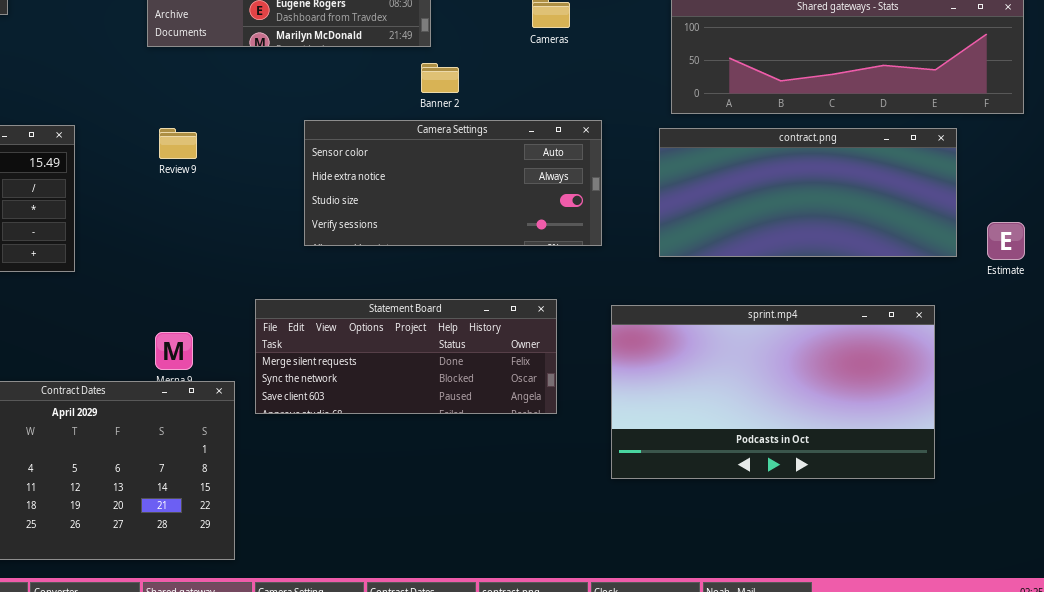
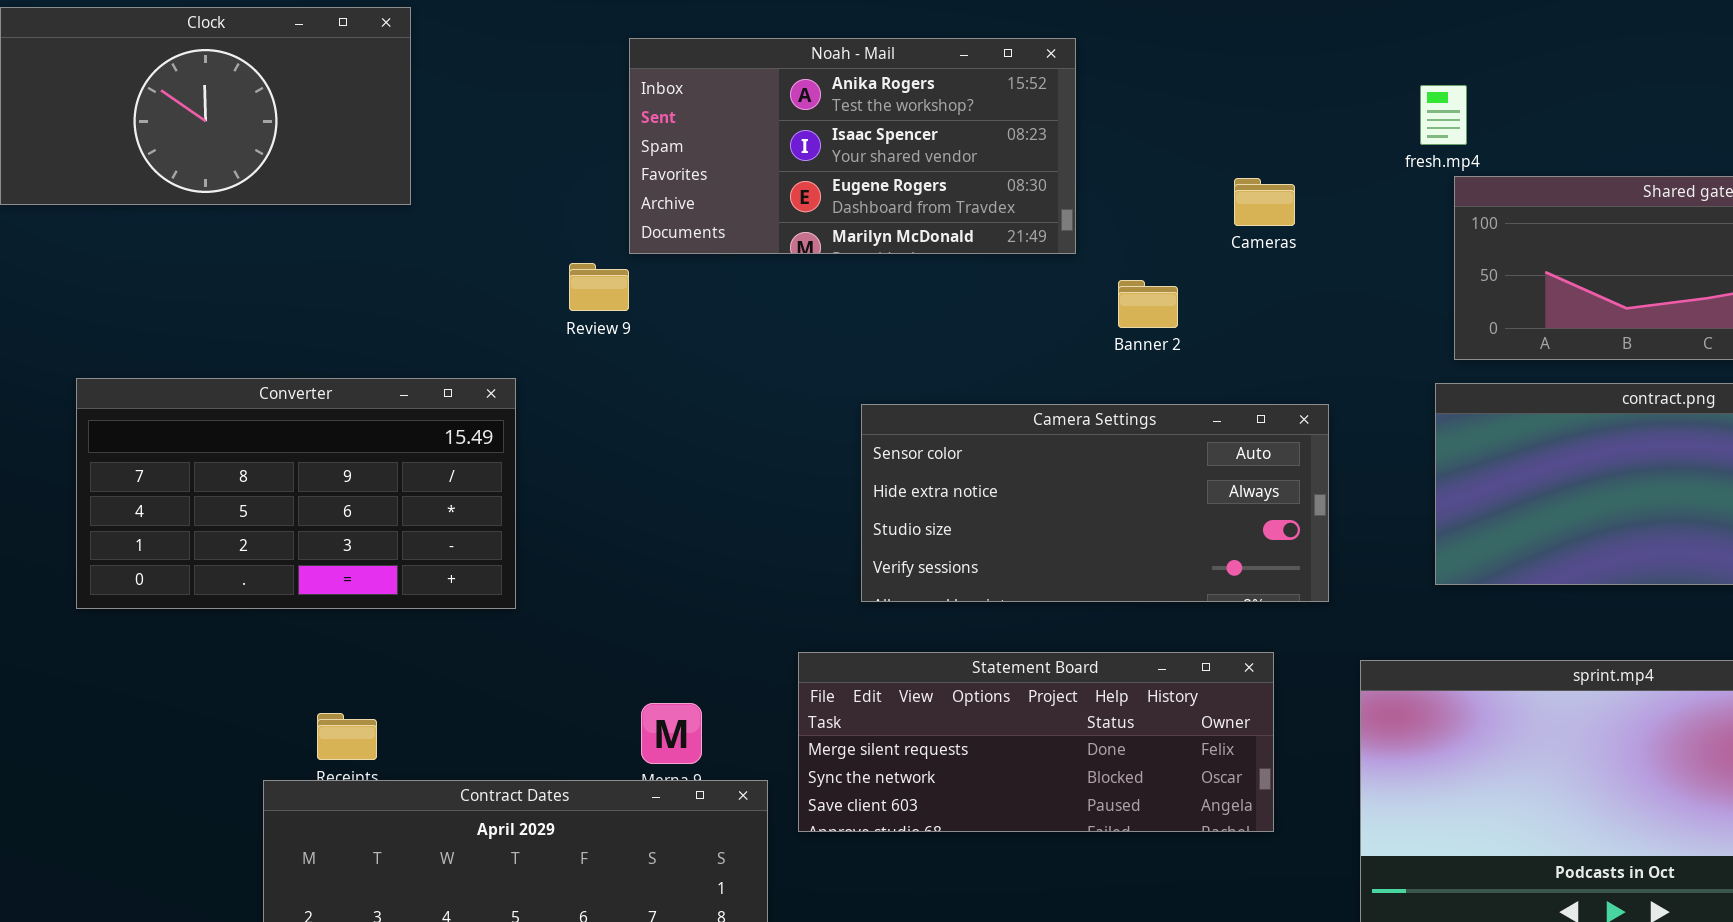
Banner 2: [421,63,459,93] -> [1118,280,1178,328], moved
Camera Settings: [304,120,602,246] -> [861,404,1329,602], moved
Review 9: [159,128,197,159] -> [569,263,629,311], moved

